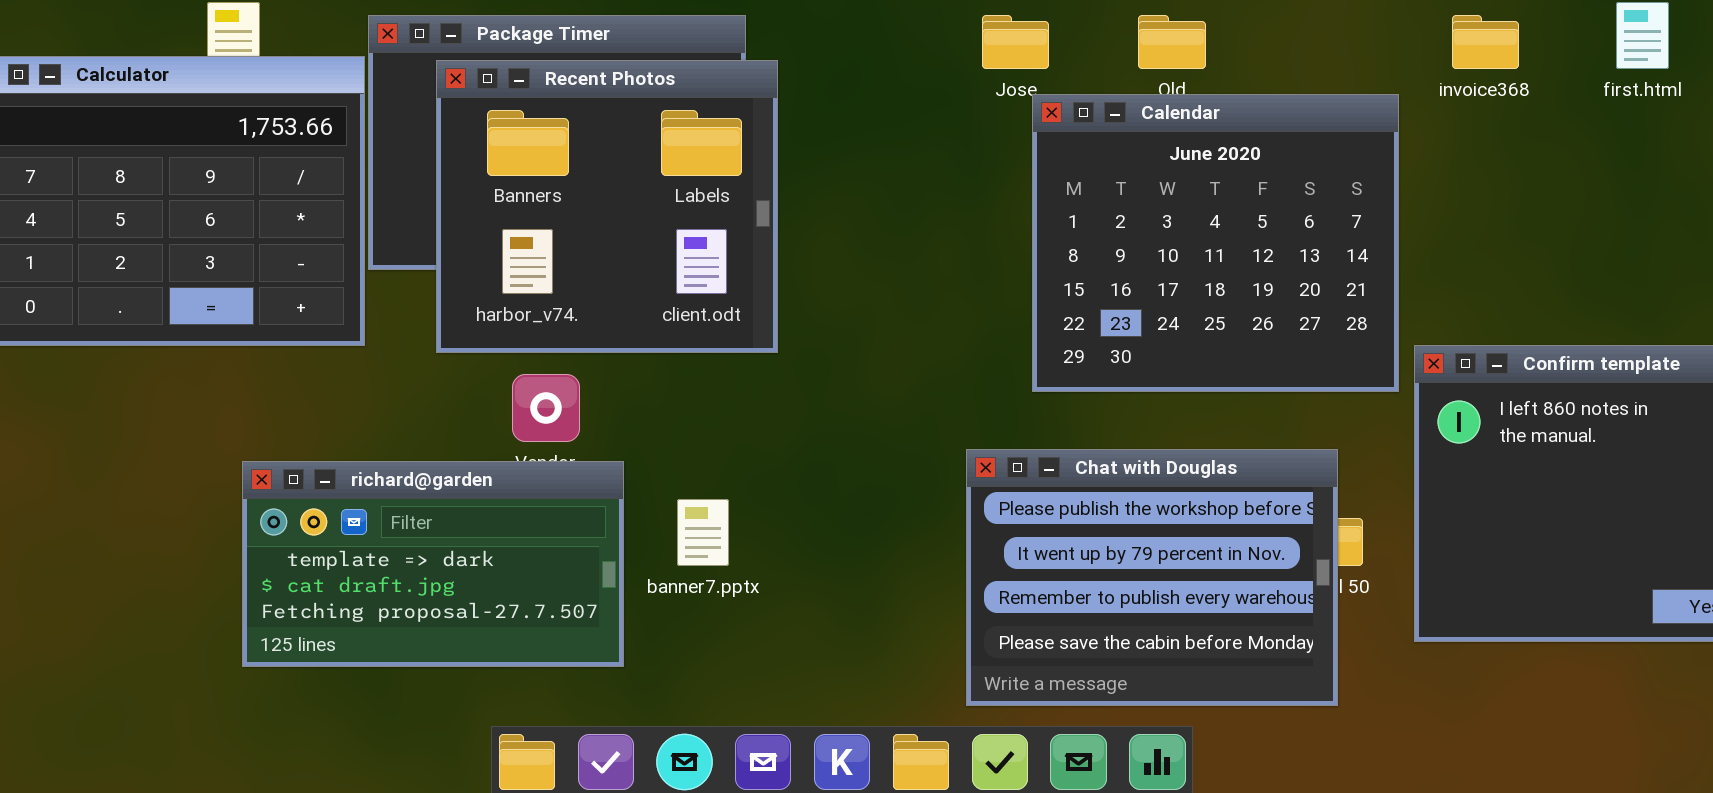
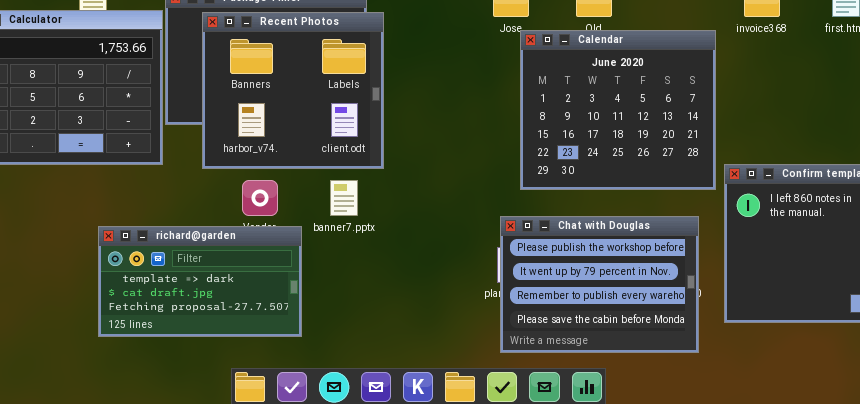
Chat with Douglas: [966,449,1338,706] -> [500,216,699,353], moved
banner7.pptx: [677,499,729,566] -> [330,180,358,216], moved

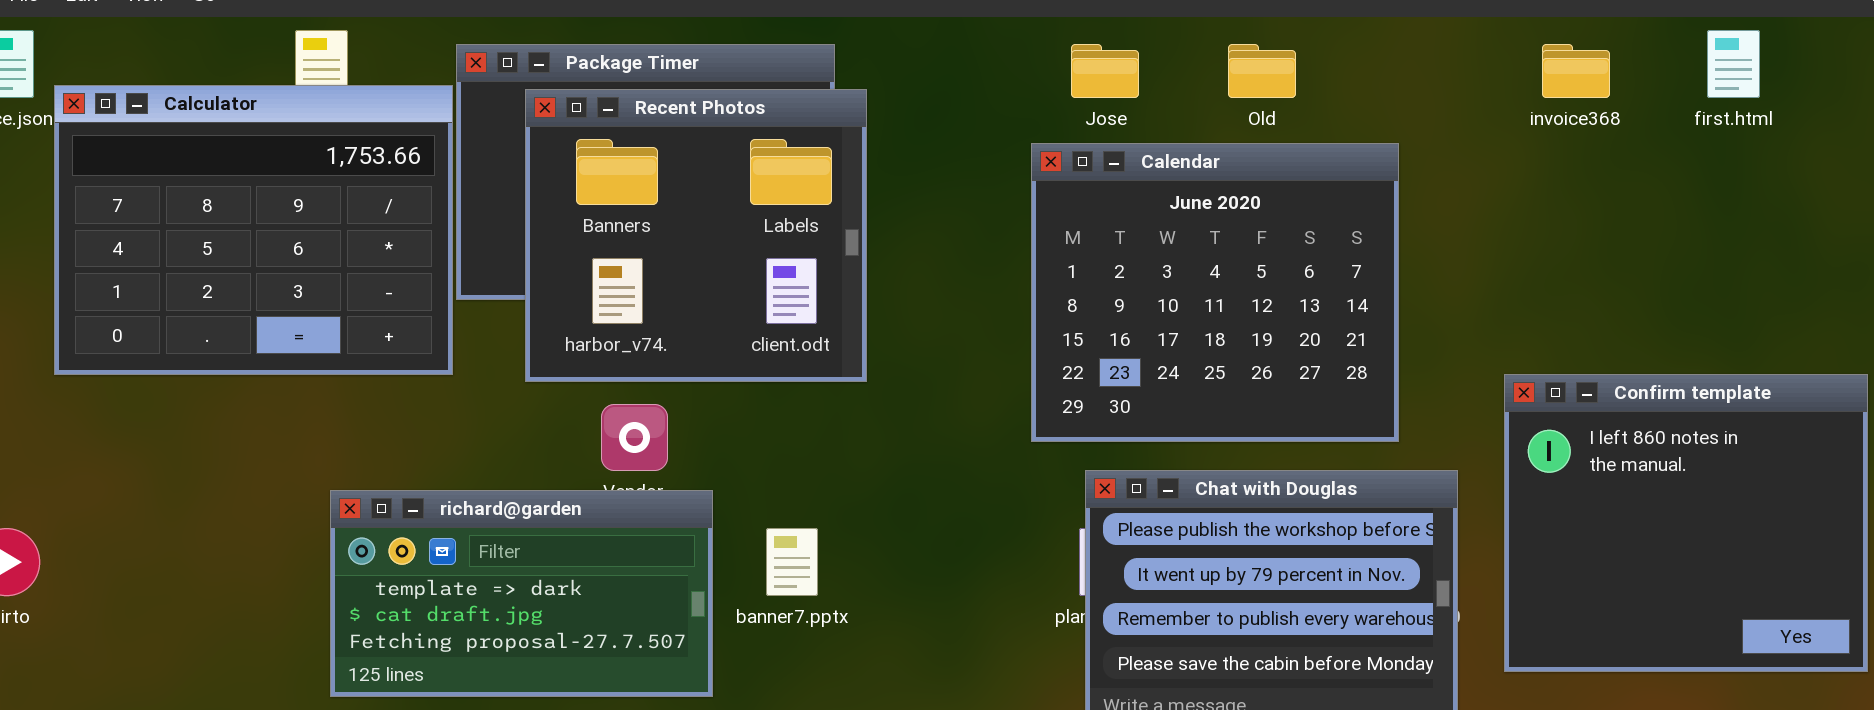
Calendar: [520,30,716,190] -> [1031,143,1399,442], moved
banner7.pptx: [330,180,358,216] -> [766,528,818,596], moved

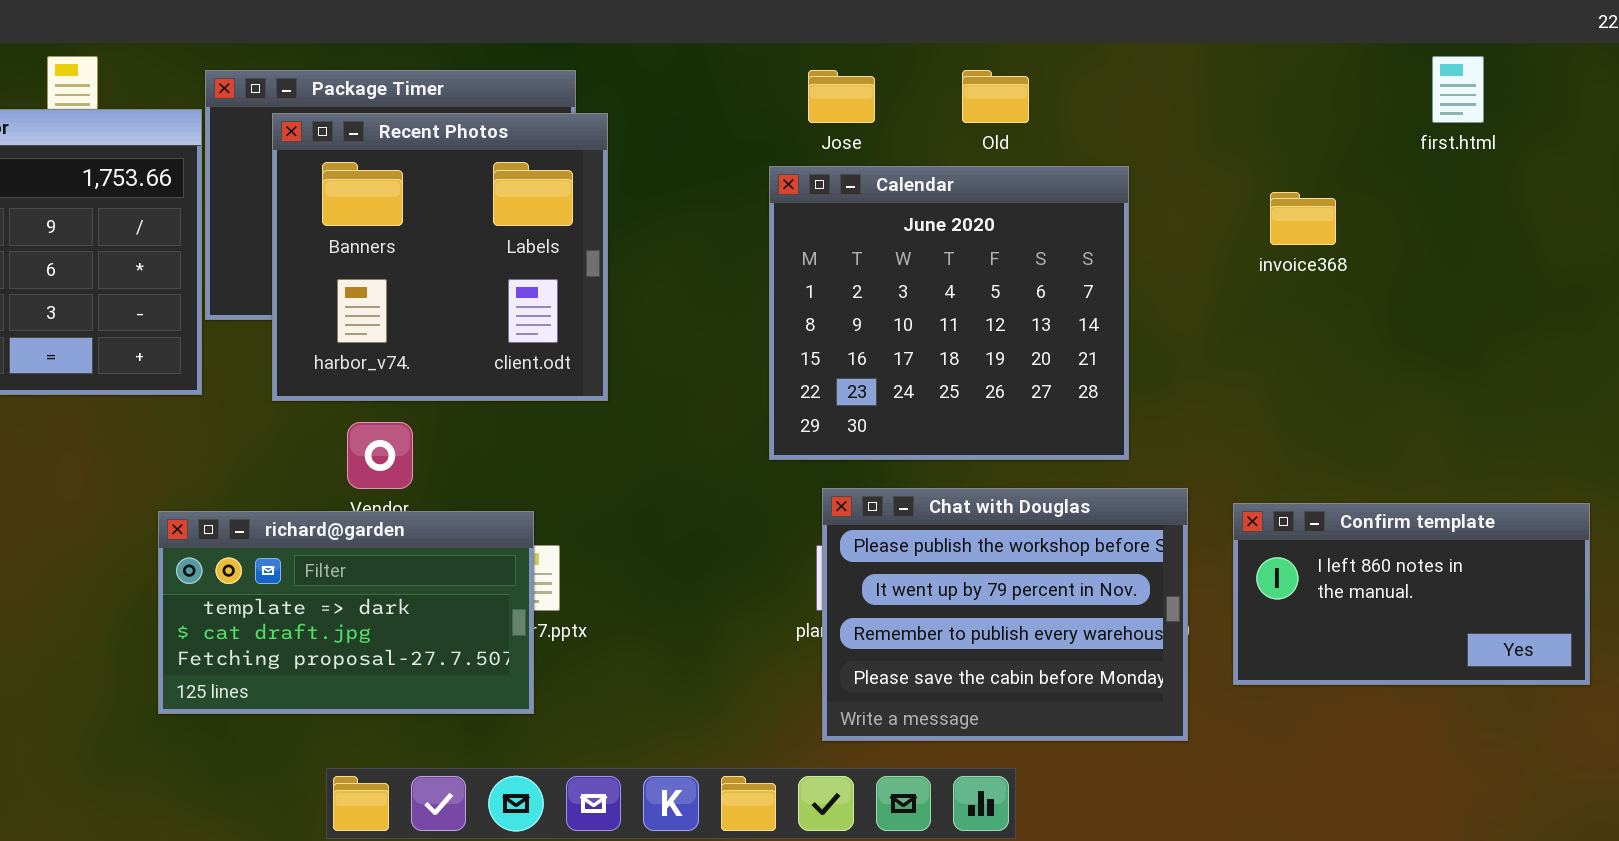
invoice368: [1542,44,1610,98] -> [1270,192,1336,245], moved
Confirm template: [1504,374,1868,672] -> [1233,503,1590,685], resized
richard@garden: [330,490,713,697] -> [158,511,534,714], moved

